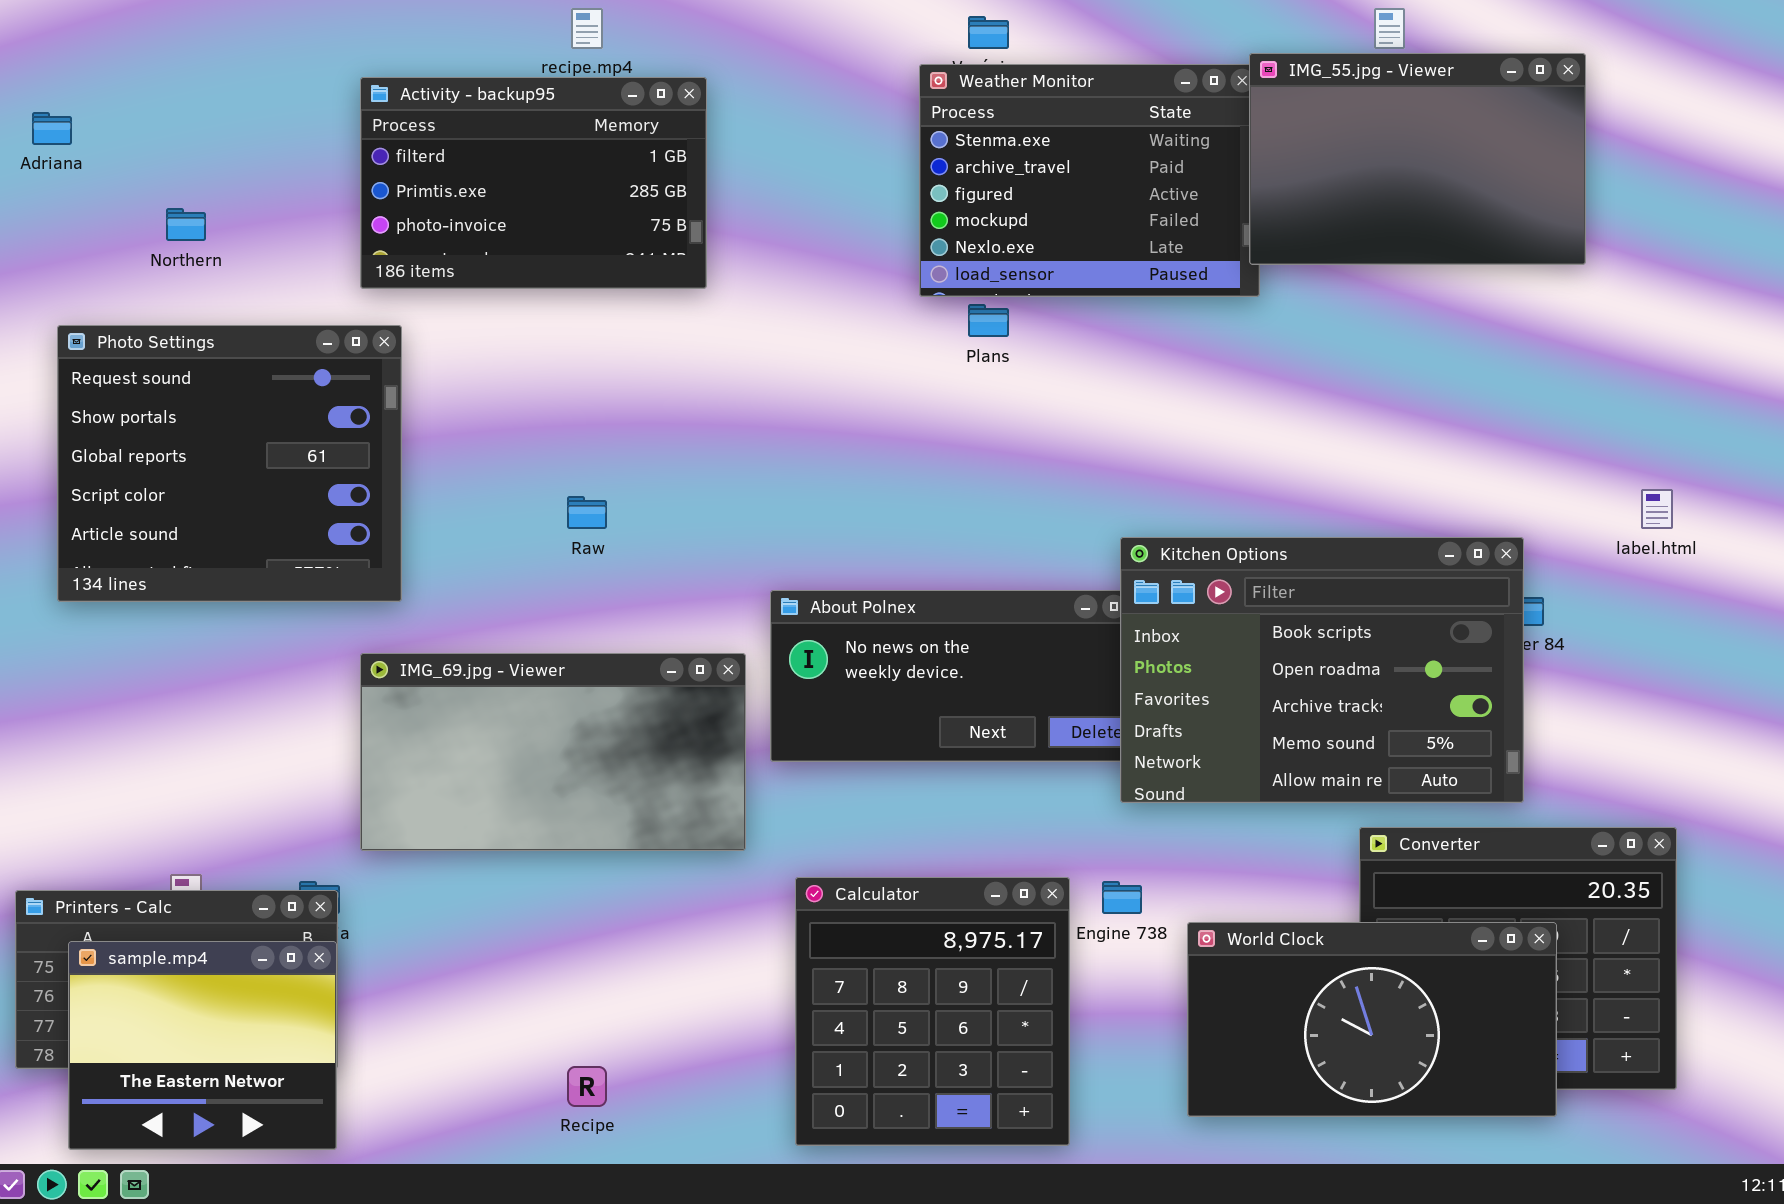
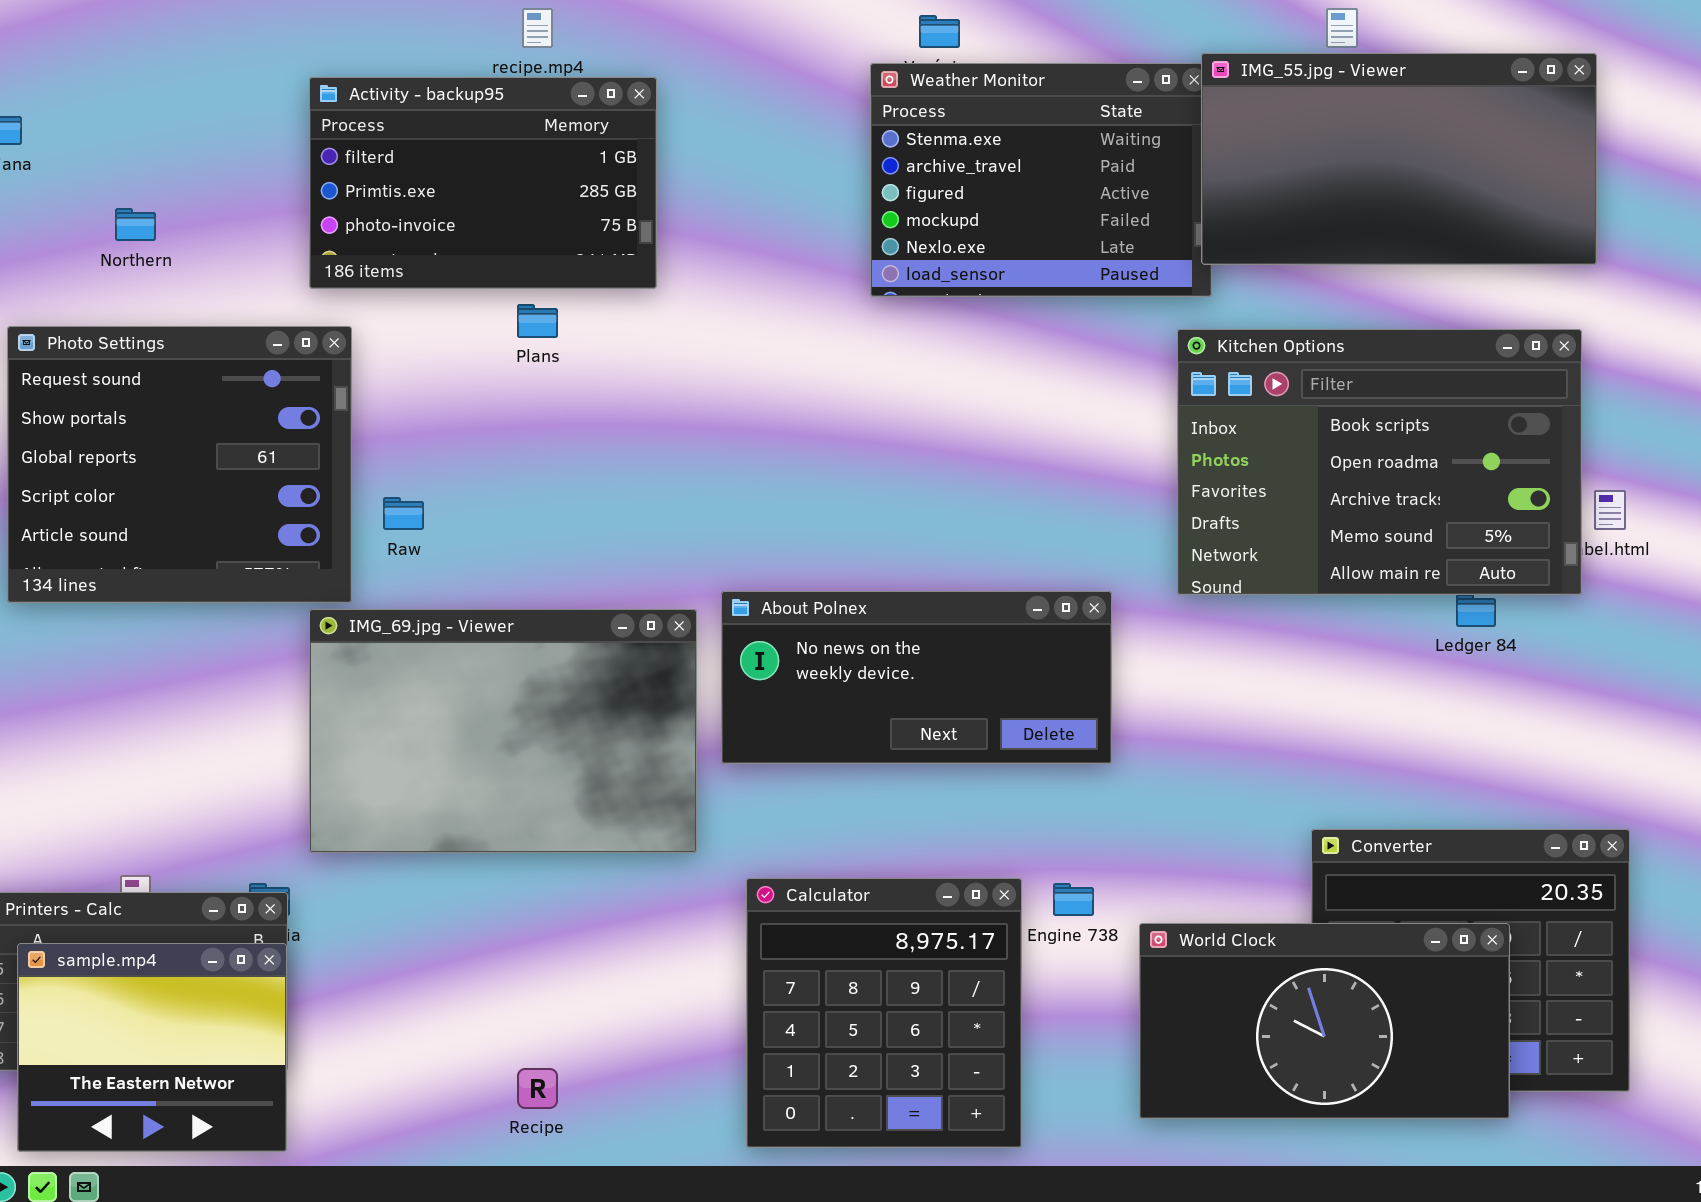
IMG_55.jpg - Viewer: [1249,53,1586,265] -> [1201,53,1597,265], resized
Plans: [968,304,1009,337] -> [517,304,558,338], moved
Raw: [567,496,607,529] -> [383,497,424,530], moved
Kitchen Options: [1120,537,1524,803] -> [1177,329,1582,595], moved
IMG_69.jpg - Viewer: [360,653,746,851] -> [309,609,697,853], resized

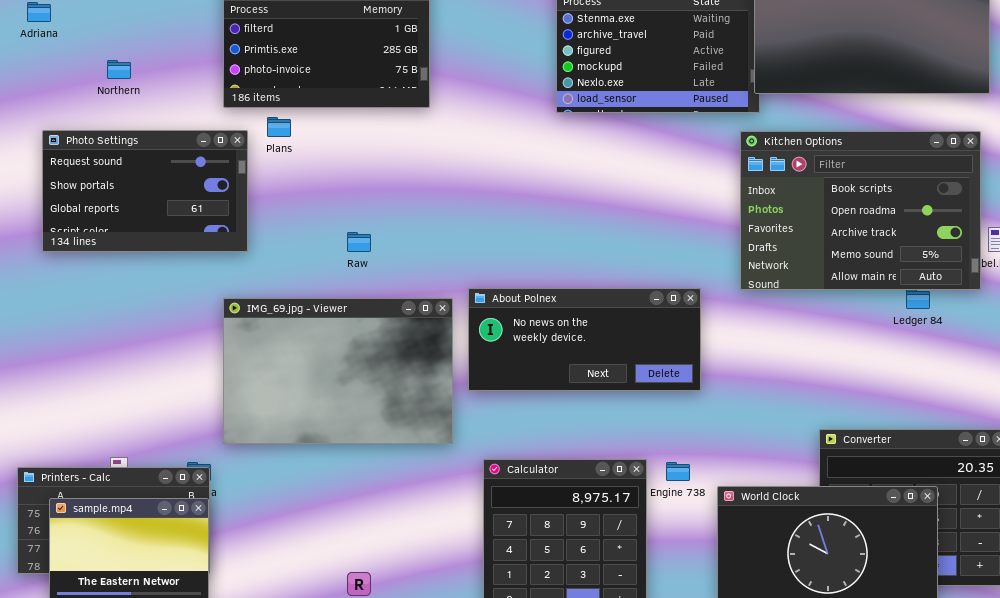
Plans: [517,304,558,338] -> [267,117,291,137], moved
Photo Settings: [7,326,352,603] -> [42,130,248,252], resized
Raw: [383,497,424,530] -> [347,232,371,252], moved

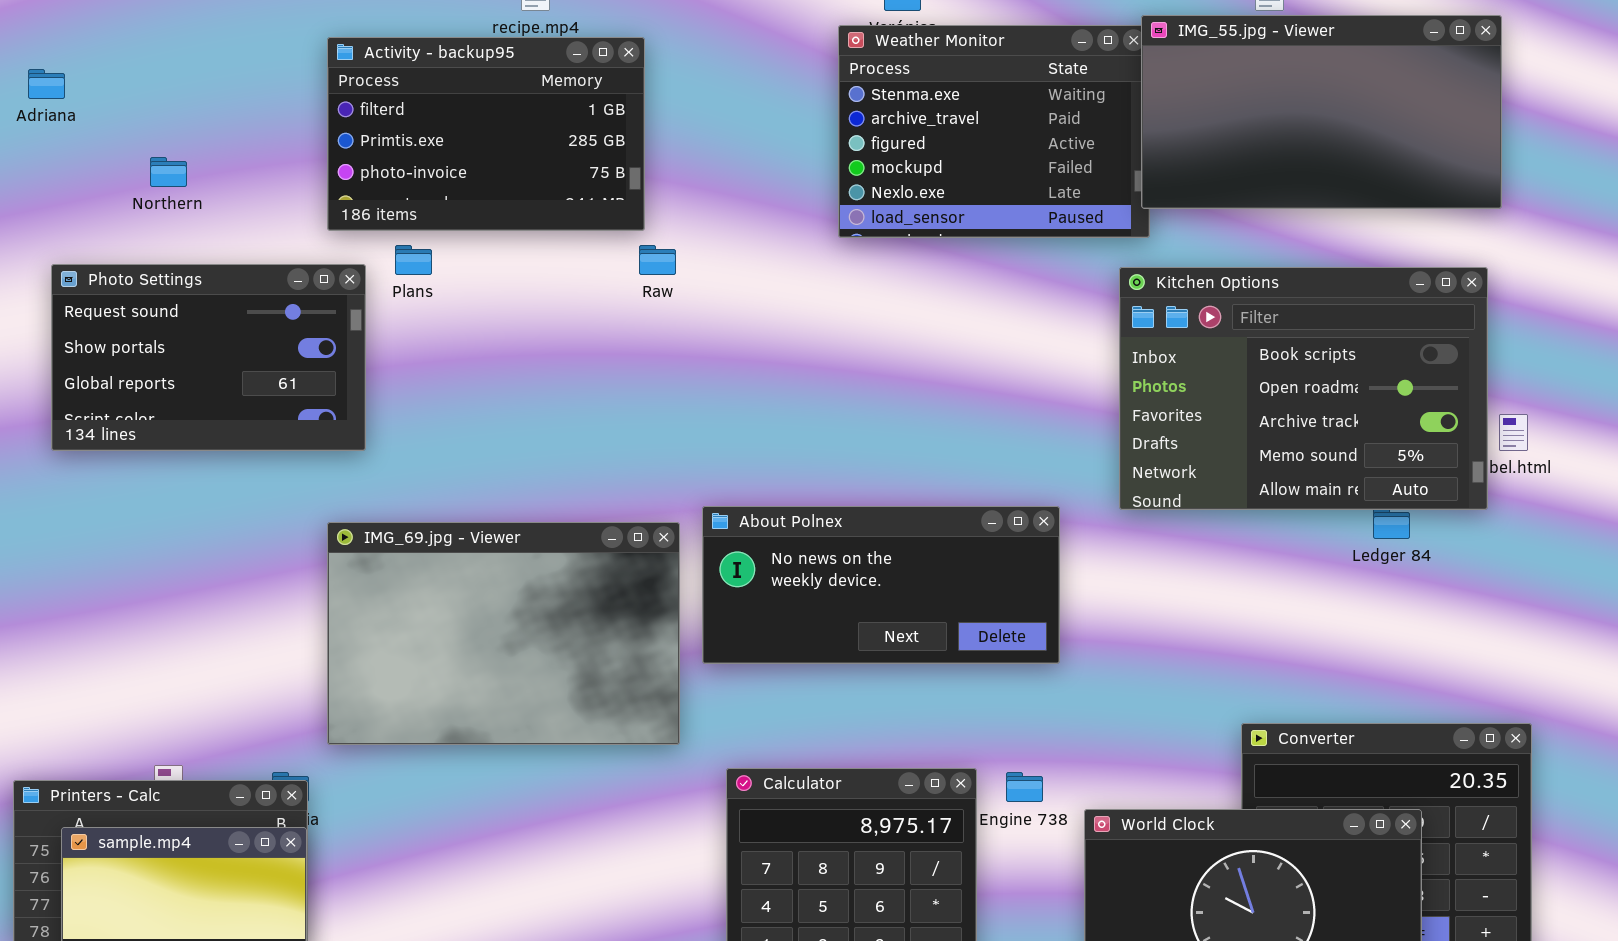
Raw: [347,232,371,252] -> [639,245,676,275], moved

